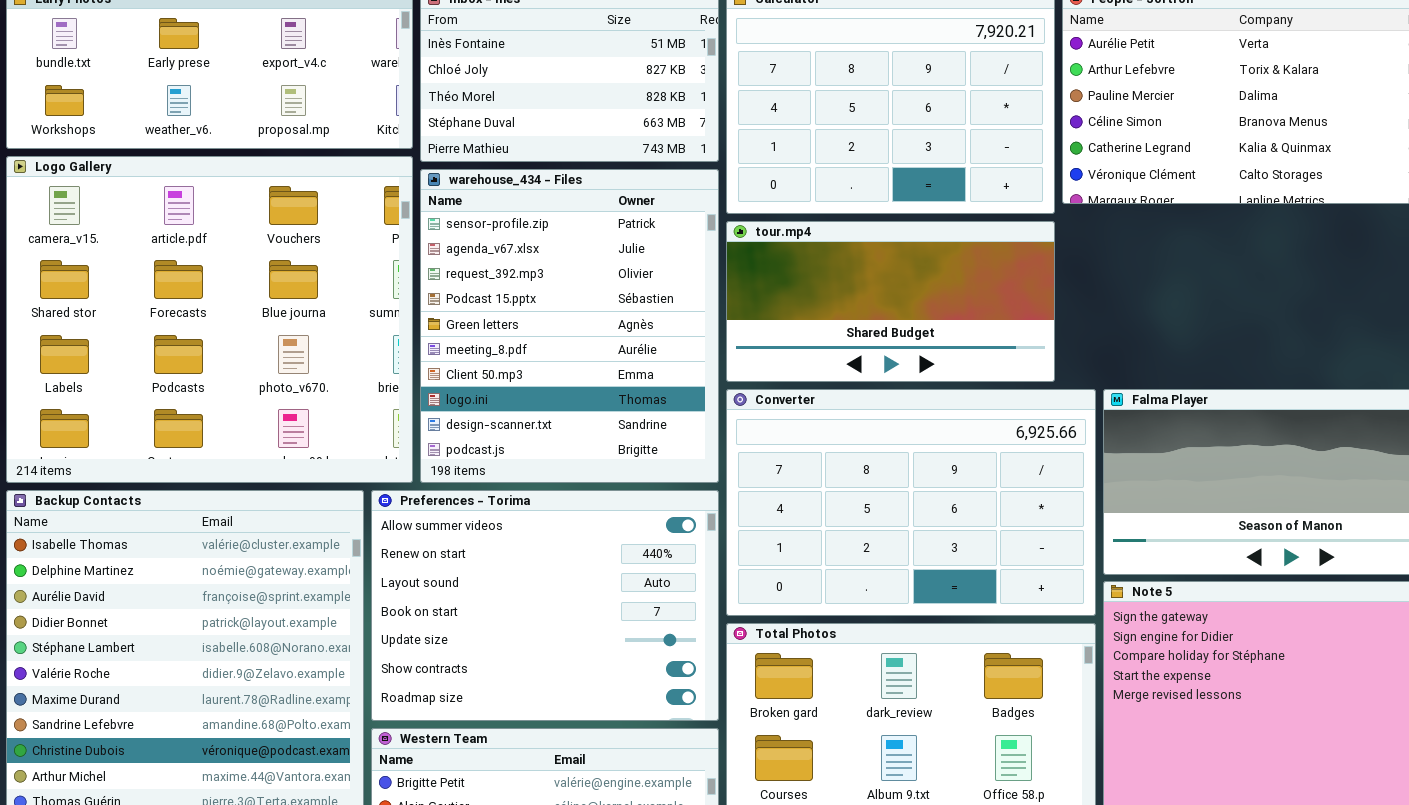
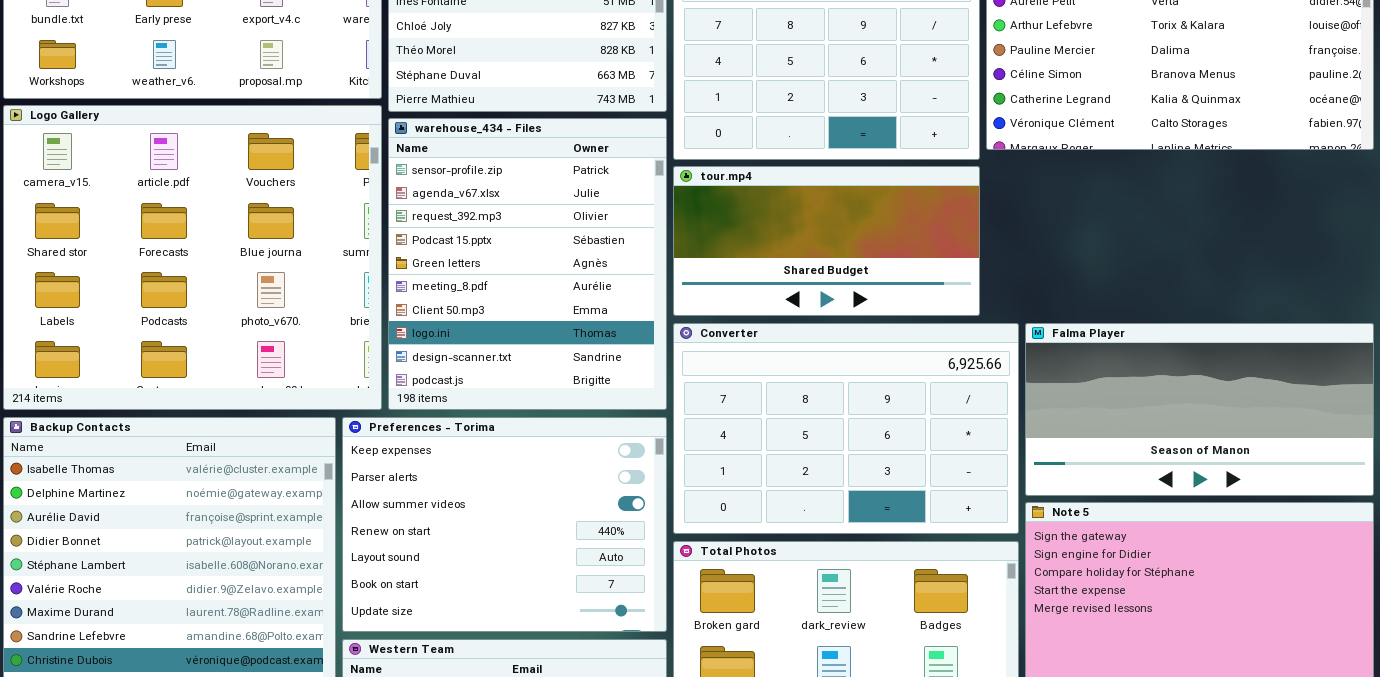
Preferences - Torima: [371,490,719,721] -> [342,417,667,632], scrolled up 2 rows

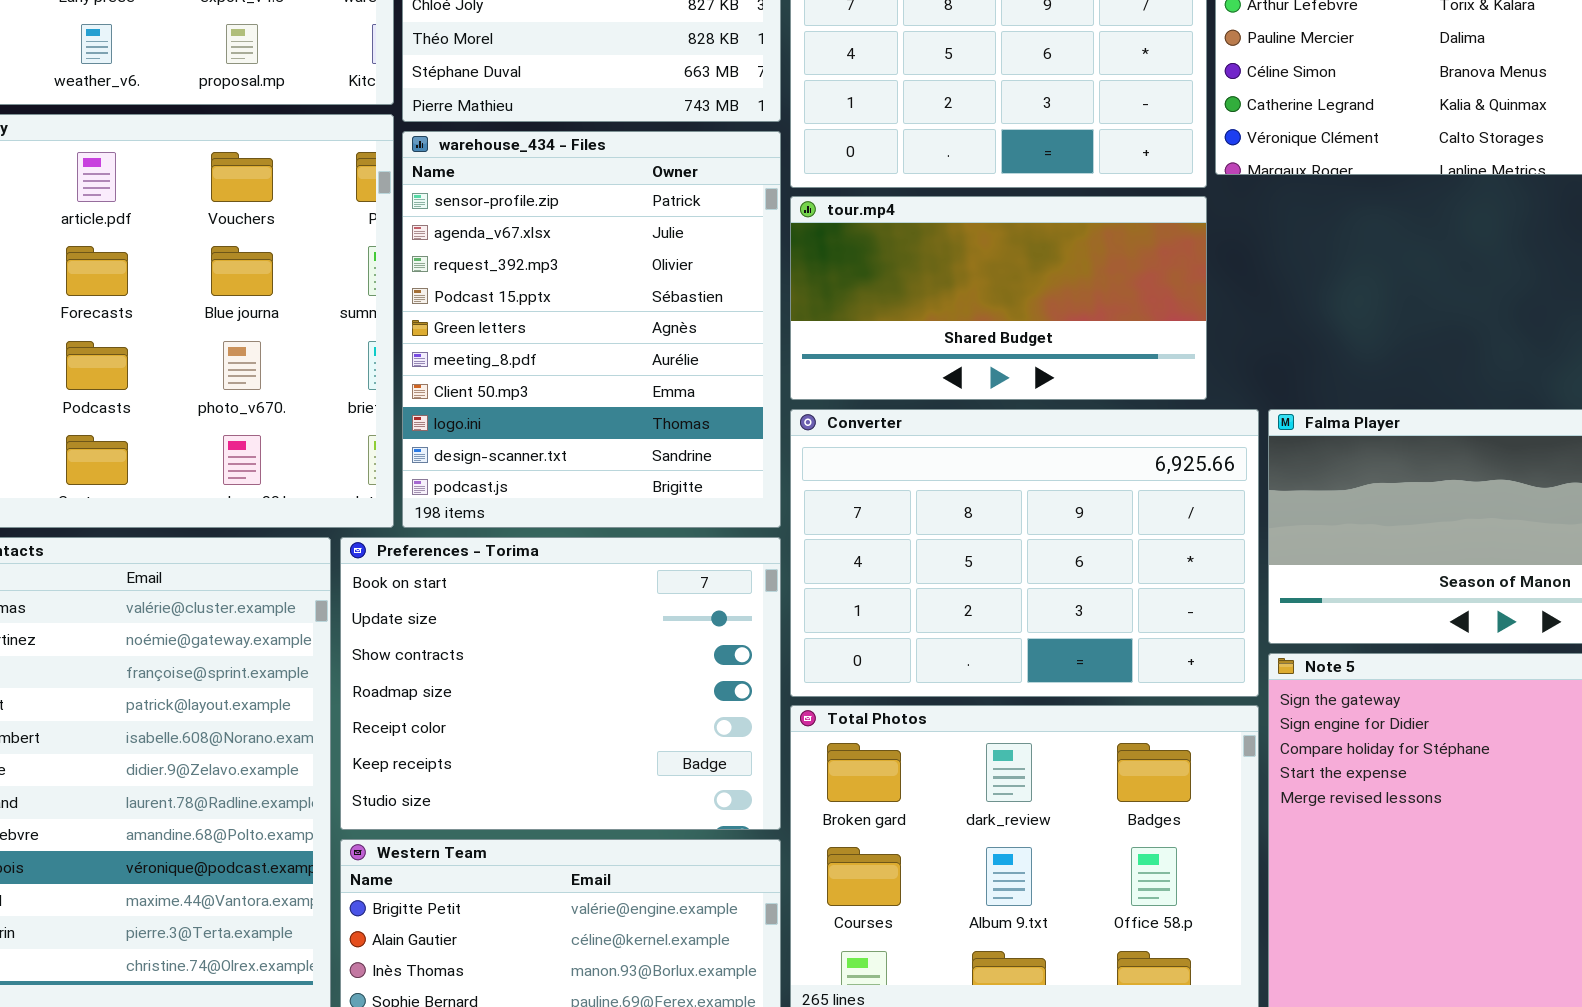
Preferences - Torima: [342,417,667,632] -> [340,537,781,830], scrolled down 5 rows

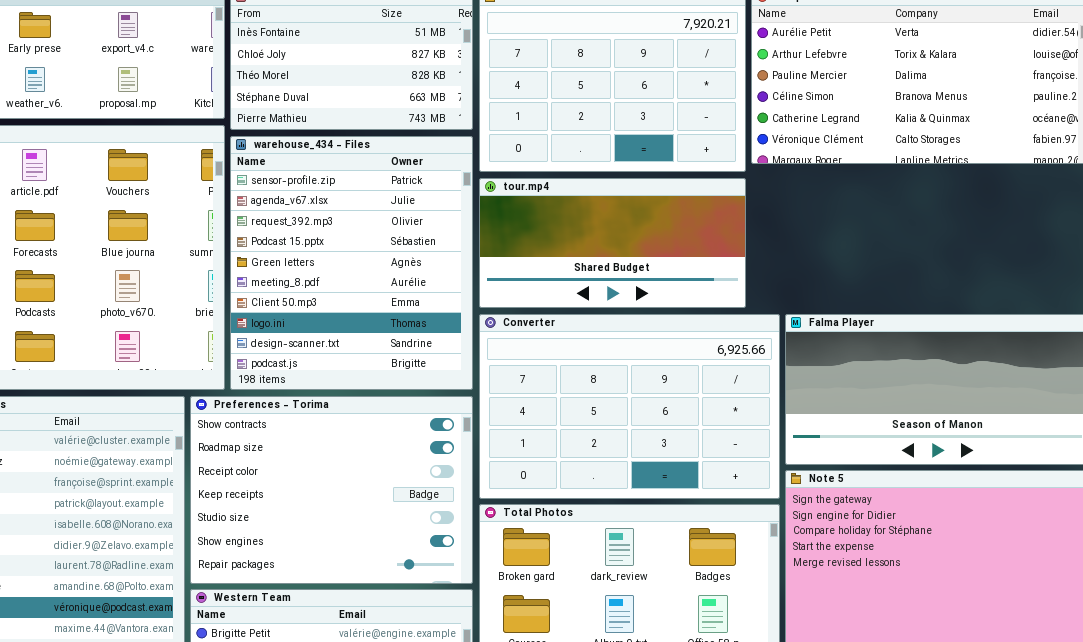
Preferences - Torima: [340,537,781,830] -> [190,396,473,584], scrolled down 2 rows

